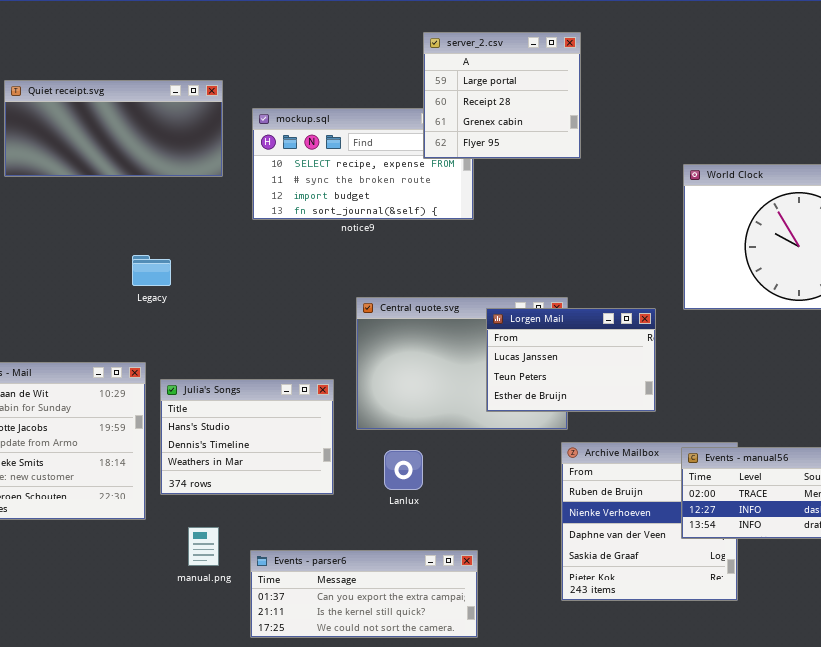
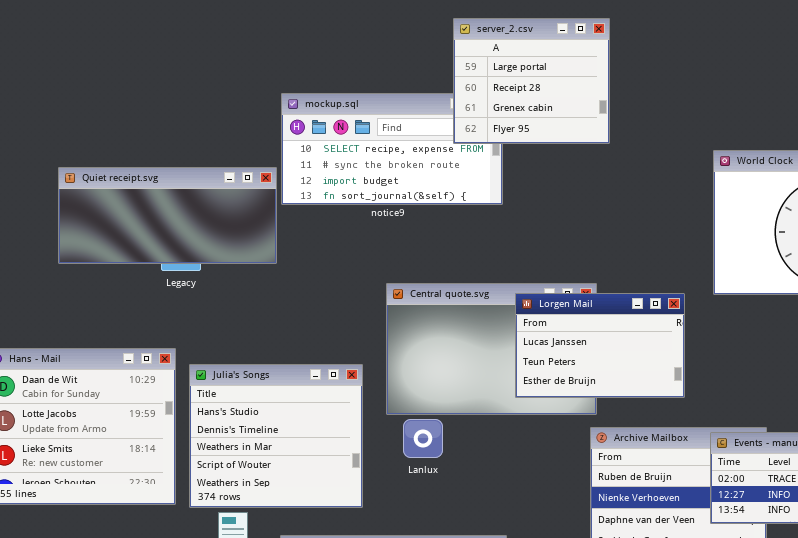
Quiet receipt.svg: [4,80,223,177] -> [58,167,277,264], moved
Julia's Songs: [160,379,334,495] -> [189,364,363,508], resized
Lanlux: [384,450,423,490] -> [403,419,443,458], moved

